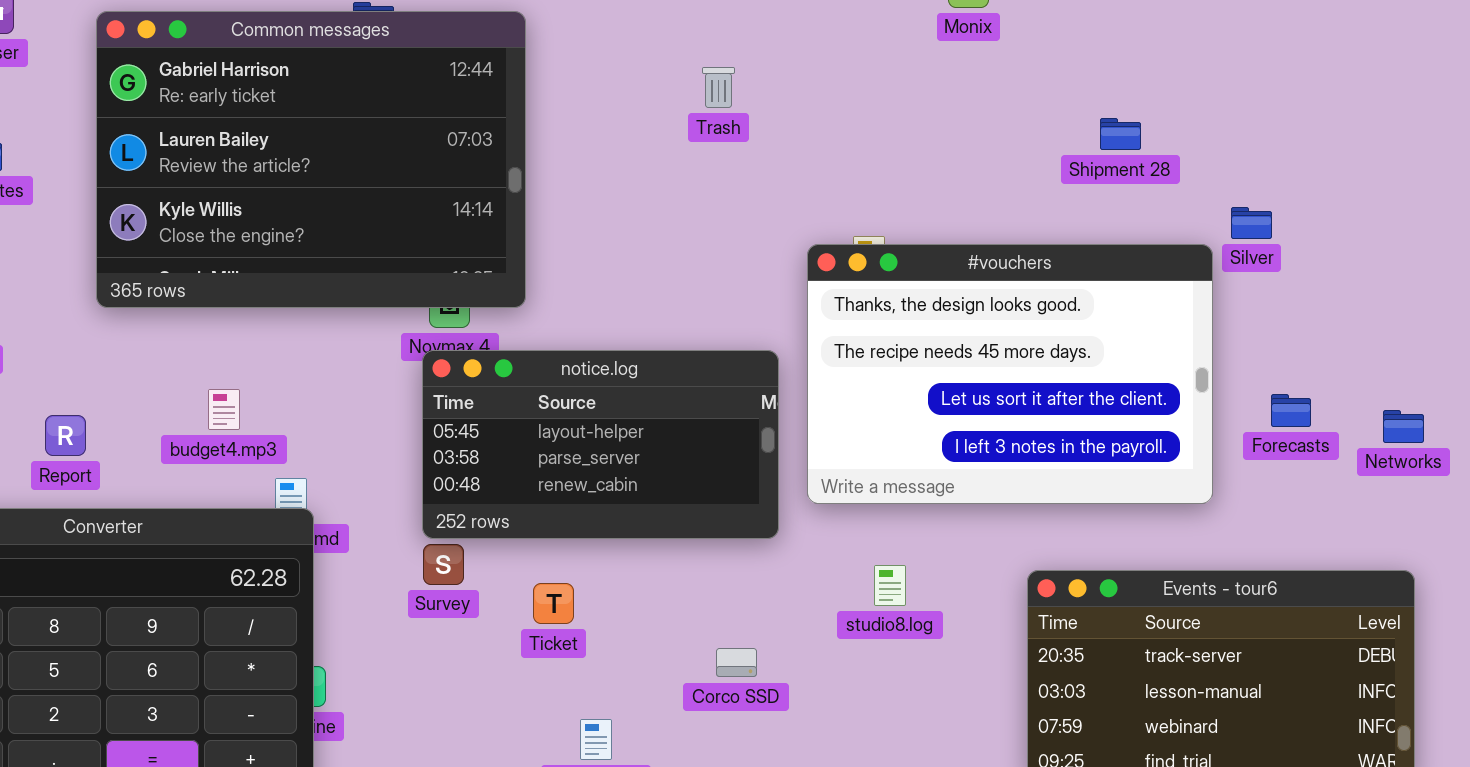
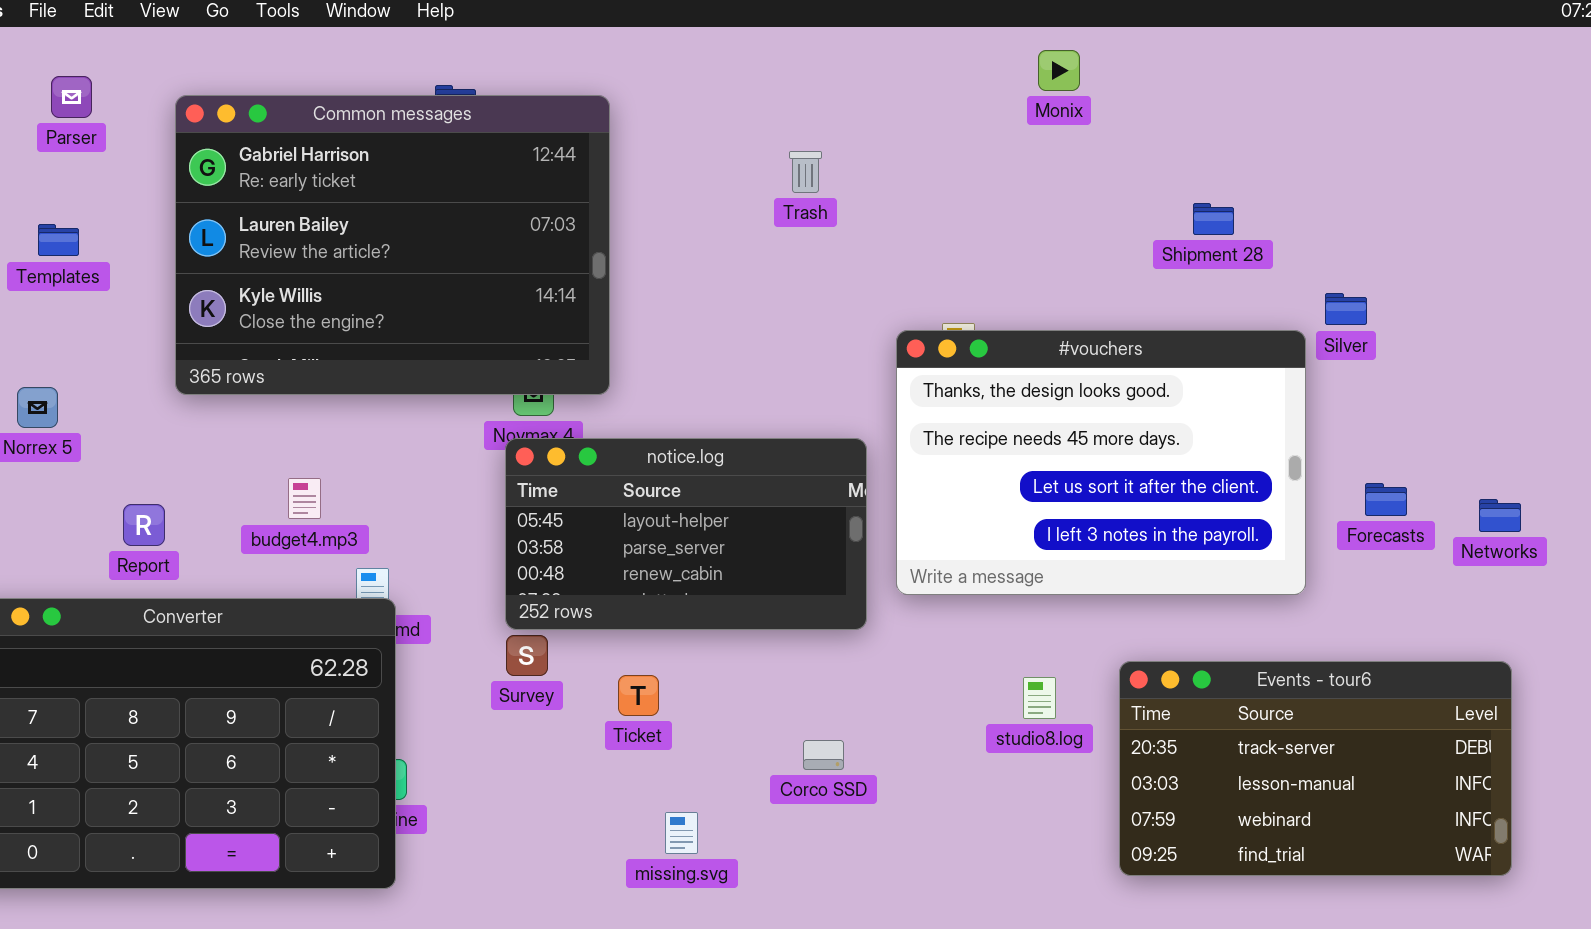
studio8.log: [874,565,906,606] -> [1023,677,1056,719], moved

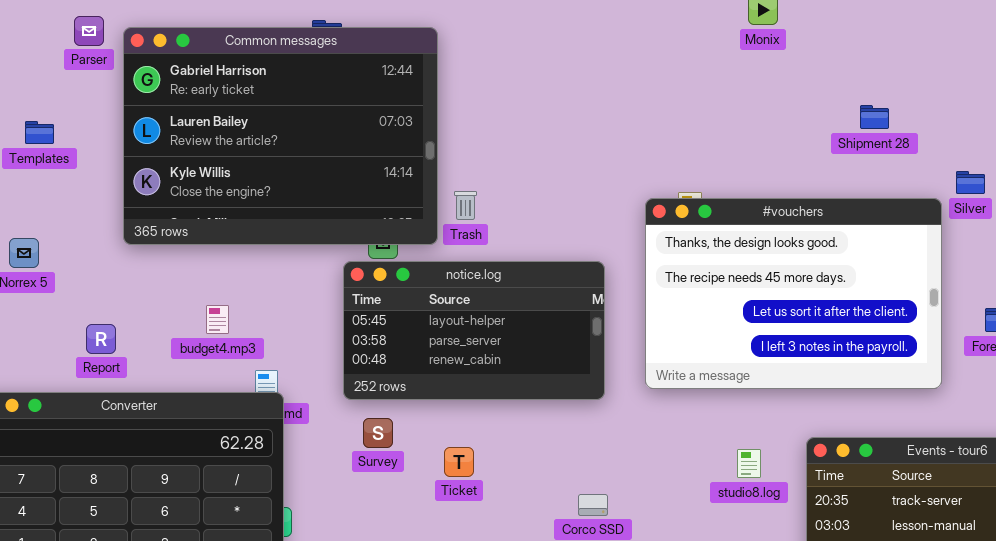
Parser: [51,76,92,118] -> [74,16,104,46], moved
Trash: [789,151,822,193] -> [454,191,477,220], moved
notice.log: [505,438,867,630] -> [343,261,605,400], moved

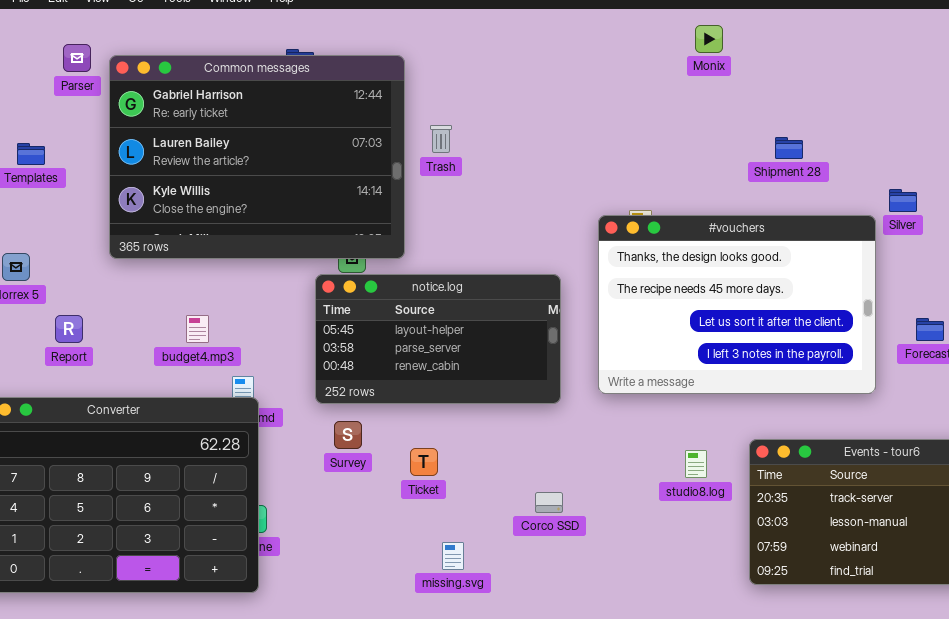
Shipment 28: [860,105,889,129] -> [775,137,803,159], moved
Trash: [454,191,477,220] -> [430,125,452,153], moved
Report: [86,324,116,354] -> [55,315,83,343], moved

